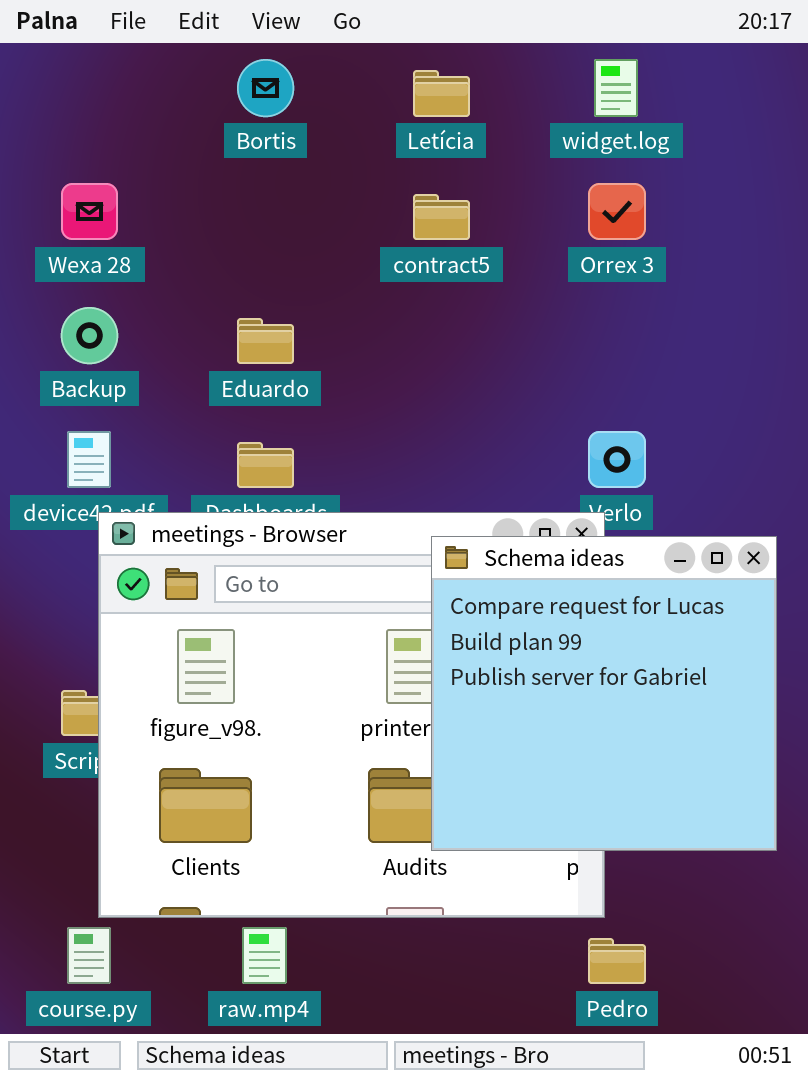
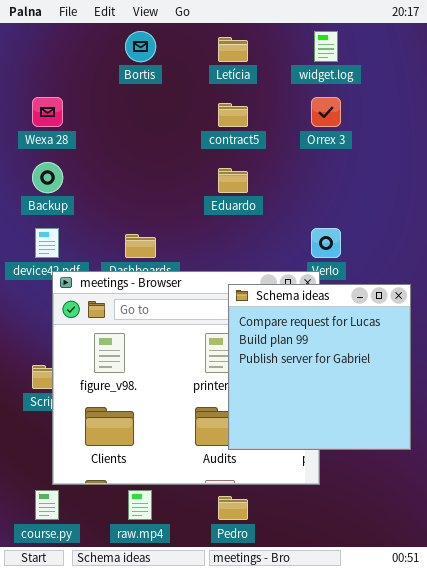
Eduardo: [237,318,294,364] -> [218,168,248,193], moved
Pedro: [588,938,646,984] -> [218,496,248,520], moved

